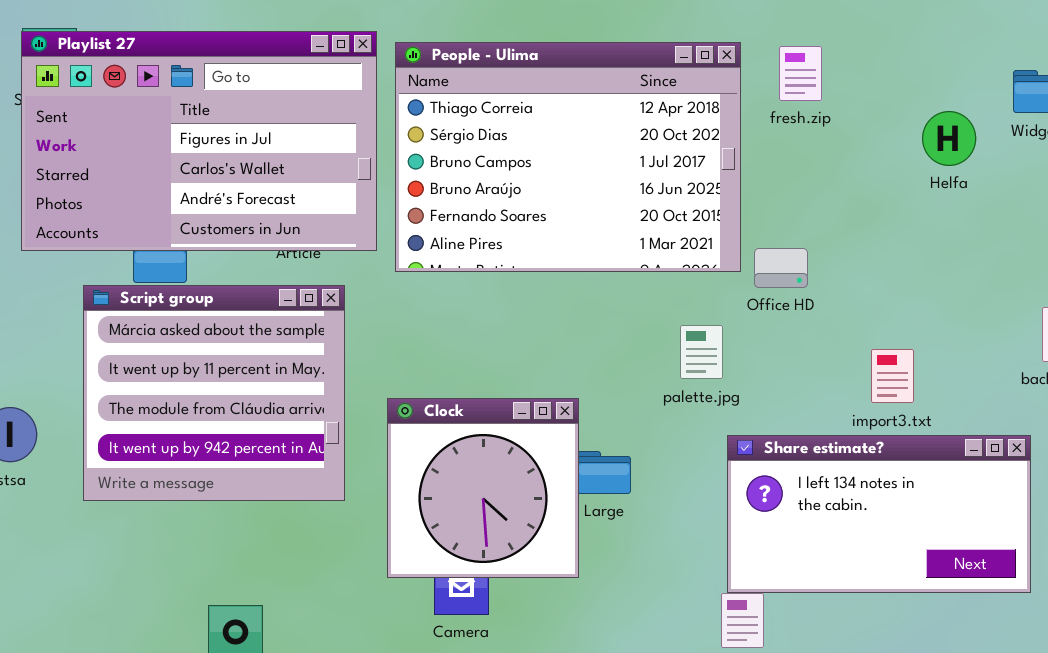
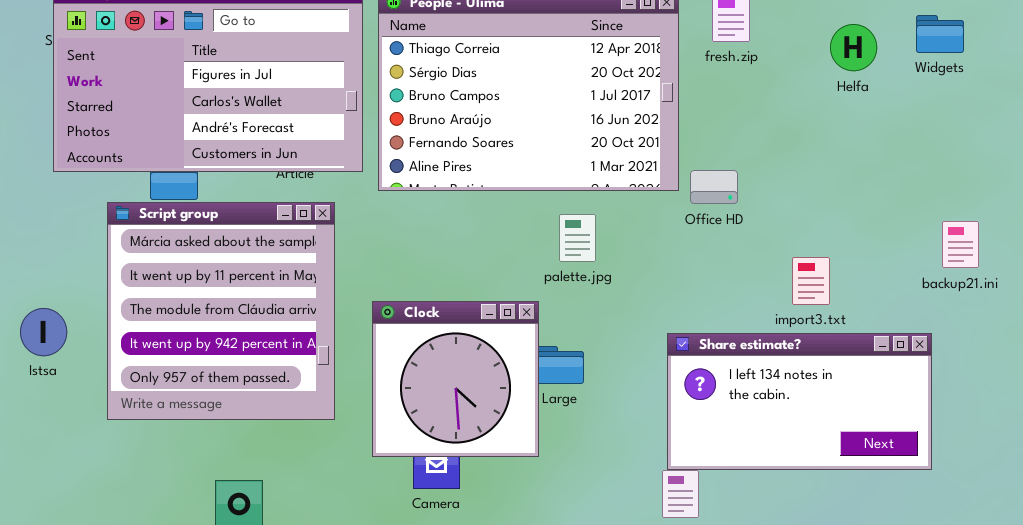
Helfa: [922,111,976,166] -> [830,24,877,71], moved
Script group: [83,285,345,501] -> [107,202,335,420], resized
palette.jpg: [680,325,723,379] -> [559,214,596,262], moved

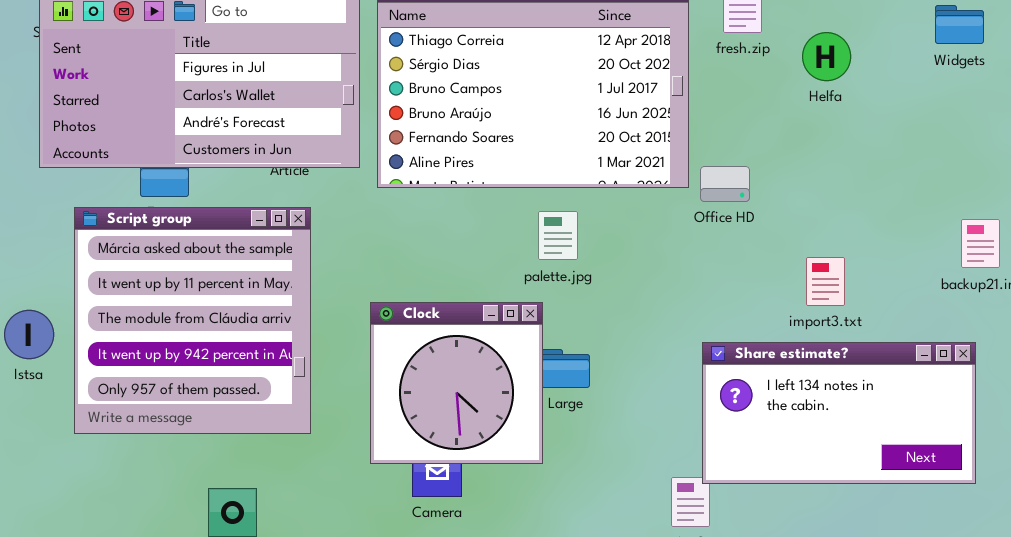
Helfa: [830,24,877,71] -> [802,32,851,81], moved
Script group: [107,202,335,420] -> [74,207,311,434], moved
palette.jpg: [559,214,596,262] -> [538,211,578,260], moved
Share estimate?: [667,333,932,470] -> [702,342,976,484], moved

